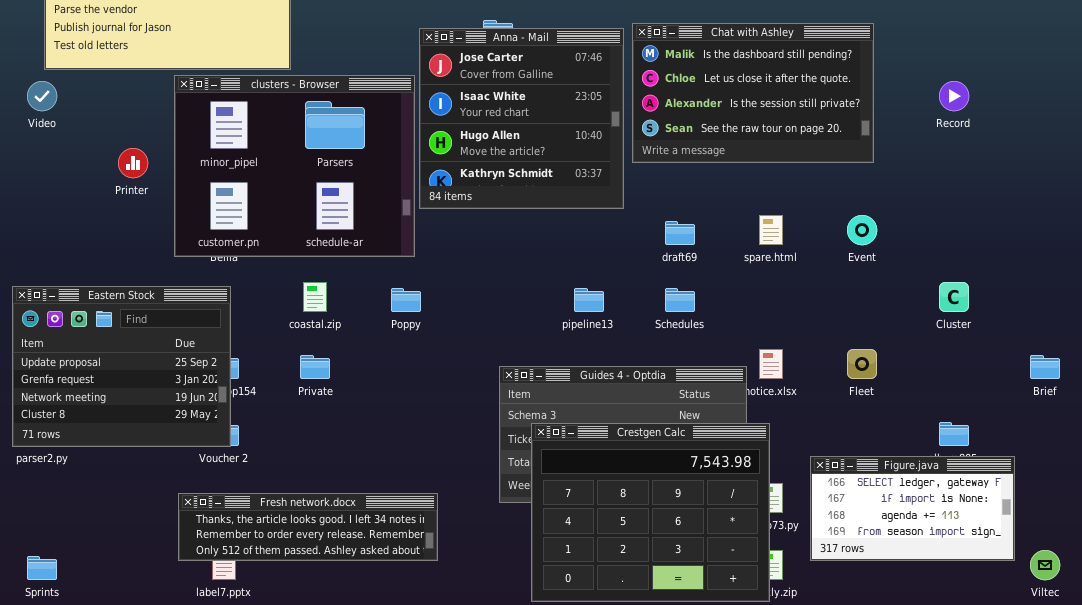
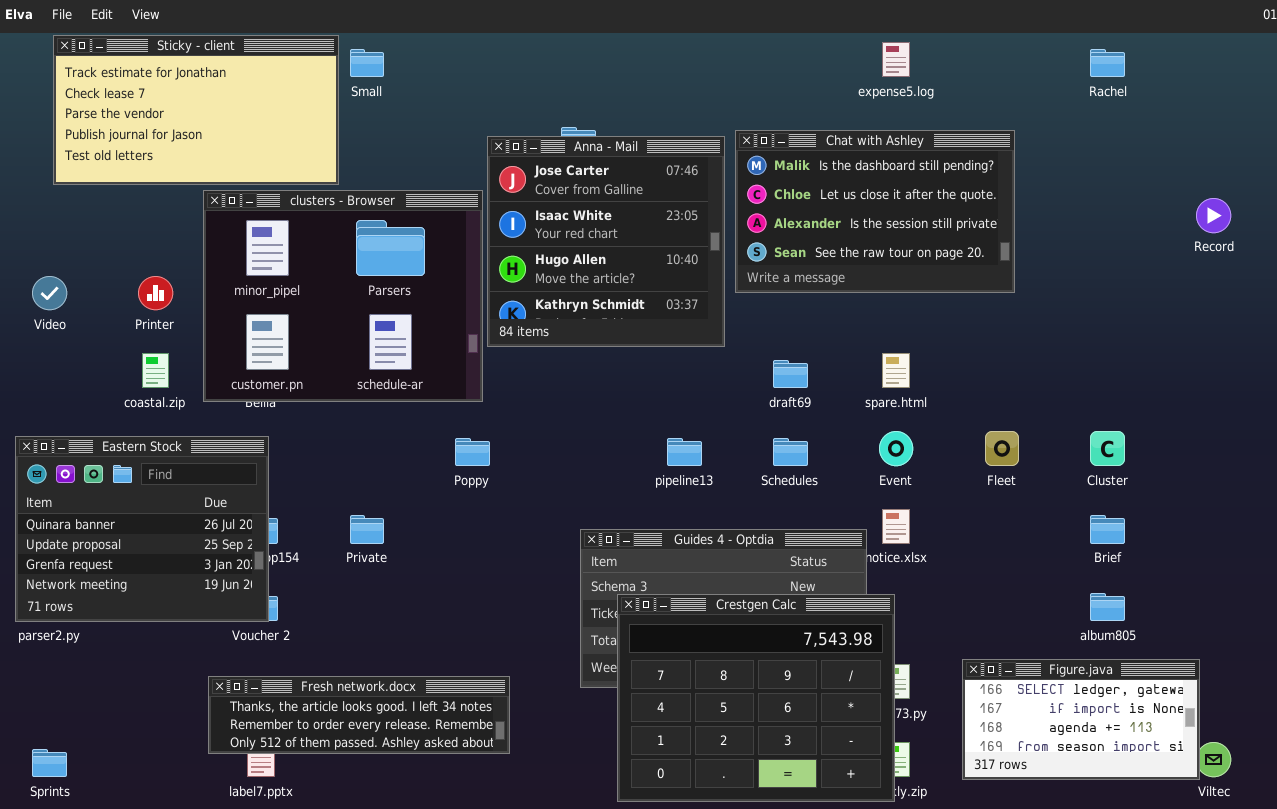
Video: [27,81,57,111] -> [32,276,67,310], moved
Record: [939,81,969,111] -> [1196,198,1231,233], moved
Event: [847,215,877,245] -> [879,431,913,466], moved
coastal.zip: [303,282,327,312] -> [142,353,169,388], moved
Eastern Stock: [12,286,231,447] -> [15,436,269,622], scrolled up 1 row
Fleet: [847,349,877,379] -> [985,431,1019,466], moved
Brief: [1030,355,1060,379] -> [1090,515,1125,544], moved
Figure.java: [810,456,1015,561] -> [962,659,1200,780], moved

